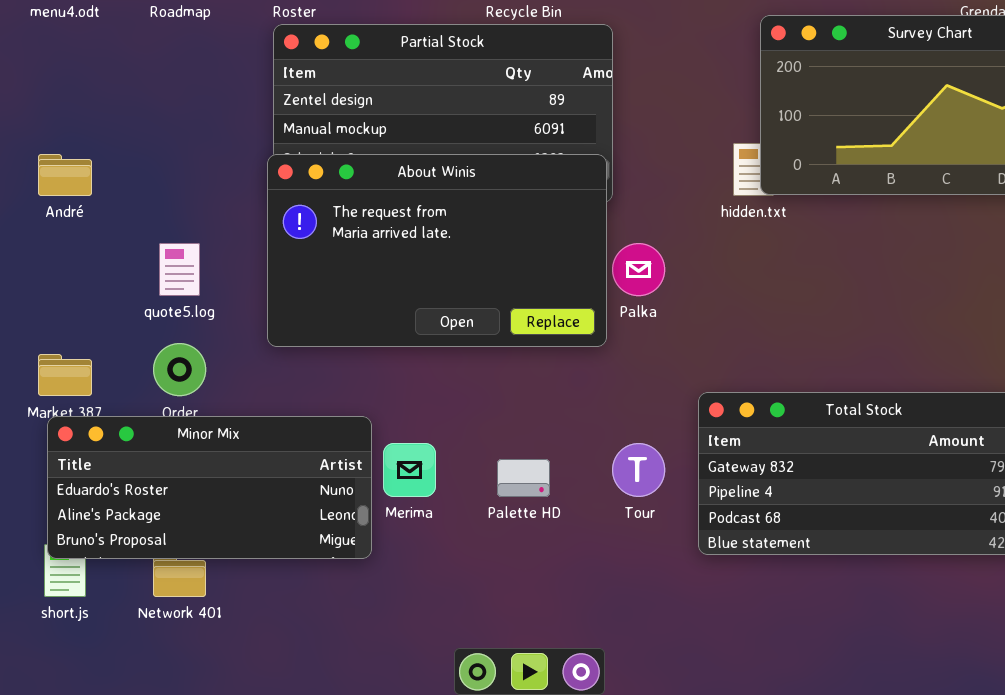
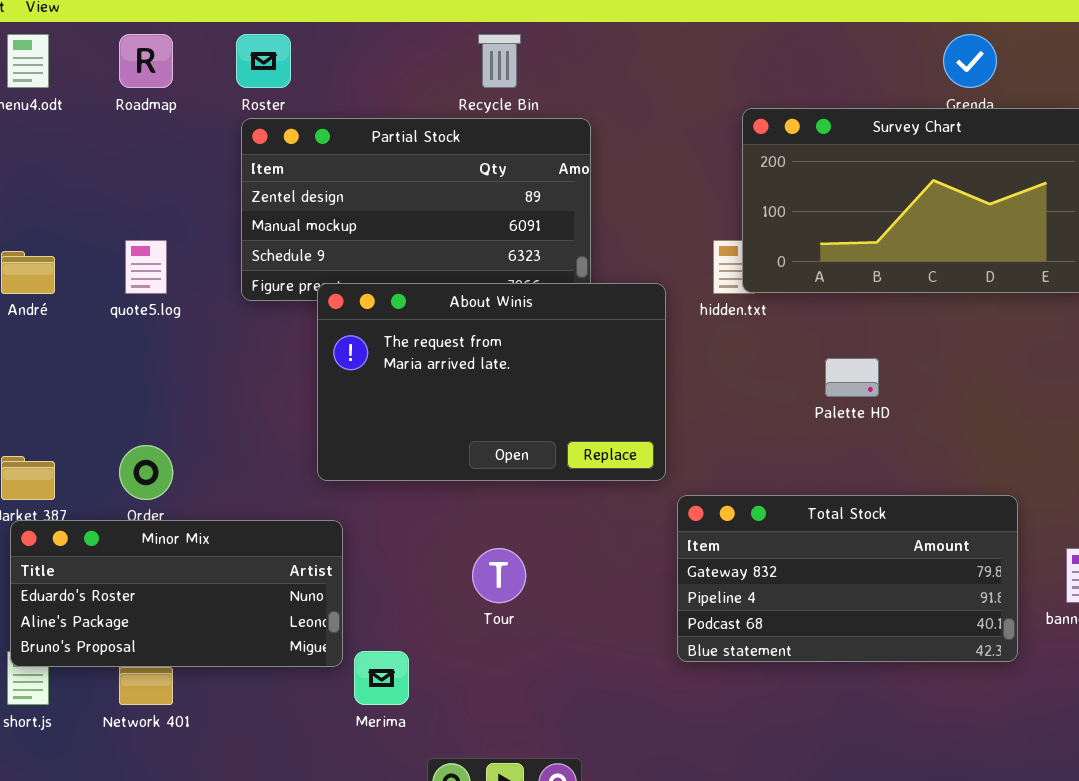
About Winis: [267,154,607,347] -> [317,283,666,481], moved
quote5.log: [159,243,200,296] -> [125,240,167,294], moved
Merima: [383,443,436,497] -> [354,651,409,705], moved
Tour: [612,443,665,497] -> [472,548,526,603], moved
Palette HD: [497,459,550,497] -> [825,358,879,397], moved

